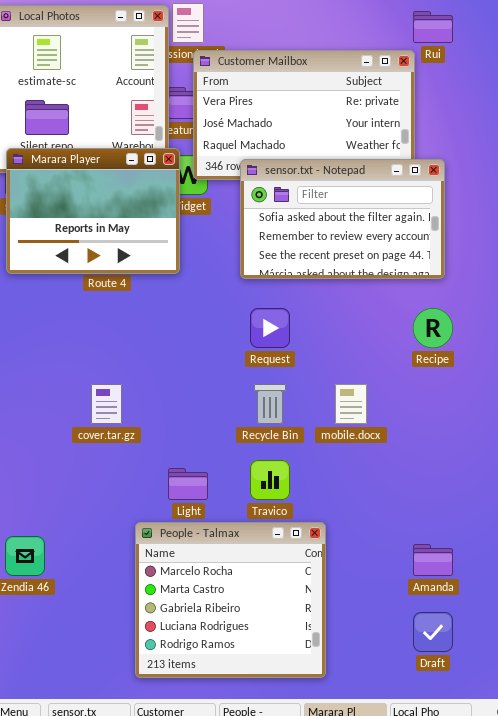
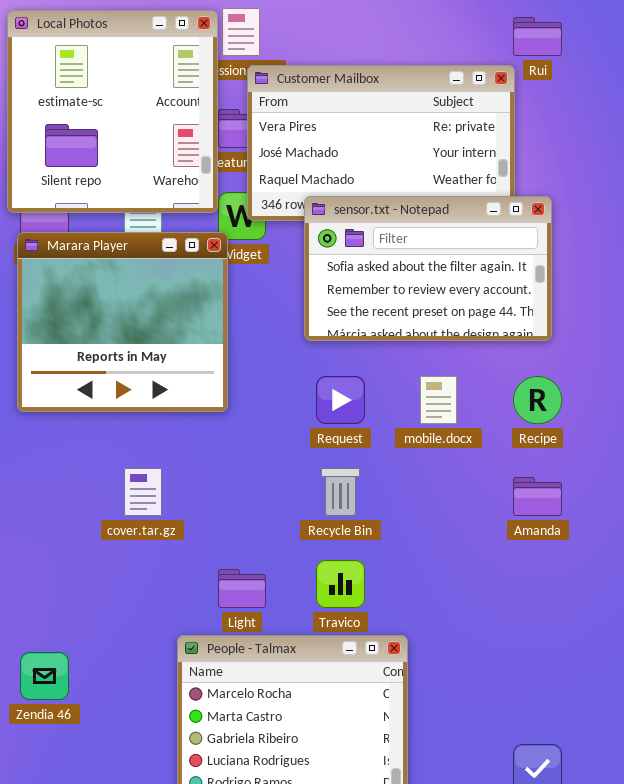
Marara Player: [6,148,180,274] -> [17,232,228,412], moved, resized
mobile.docx: [335,384,367,424] -> [420,376,457,424], moved
Amanda: [413,544,453,576] -> [513,477,562,516], moved

